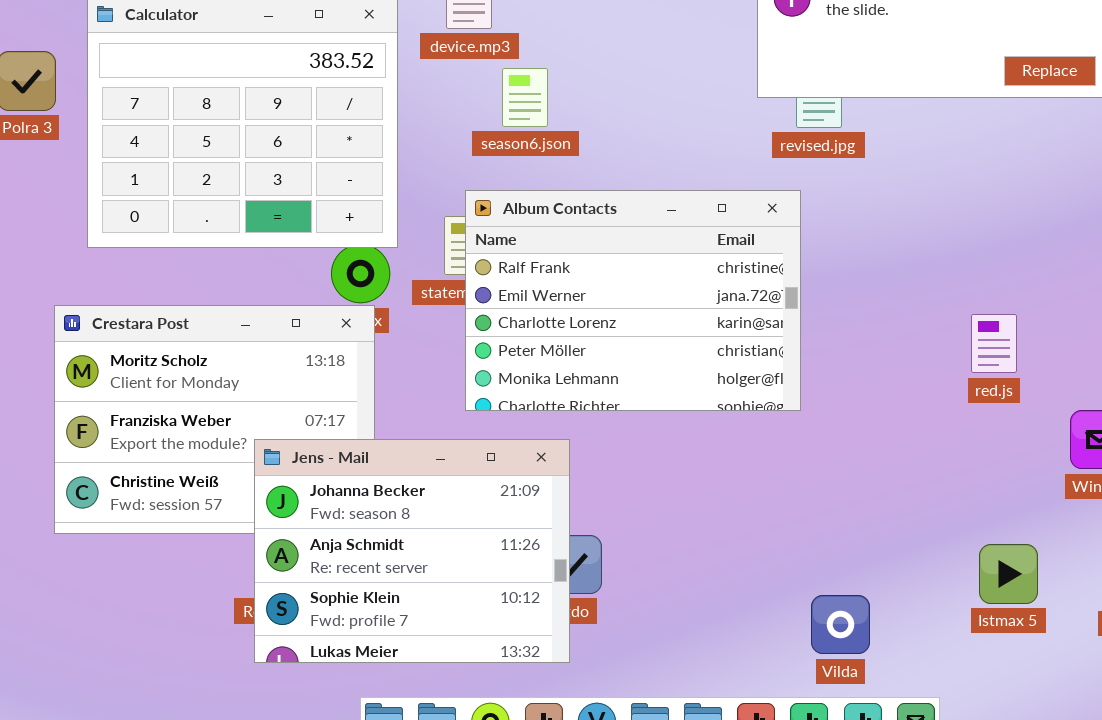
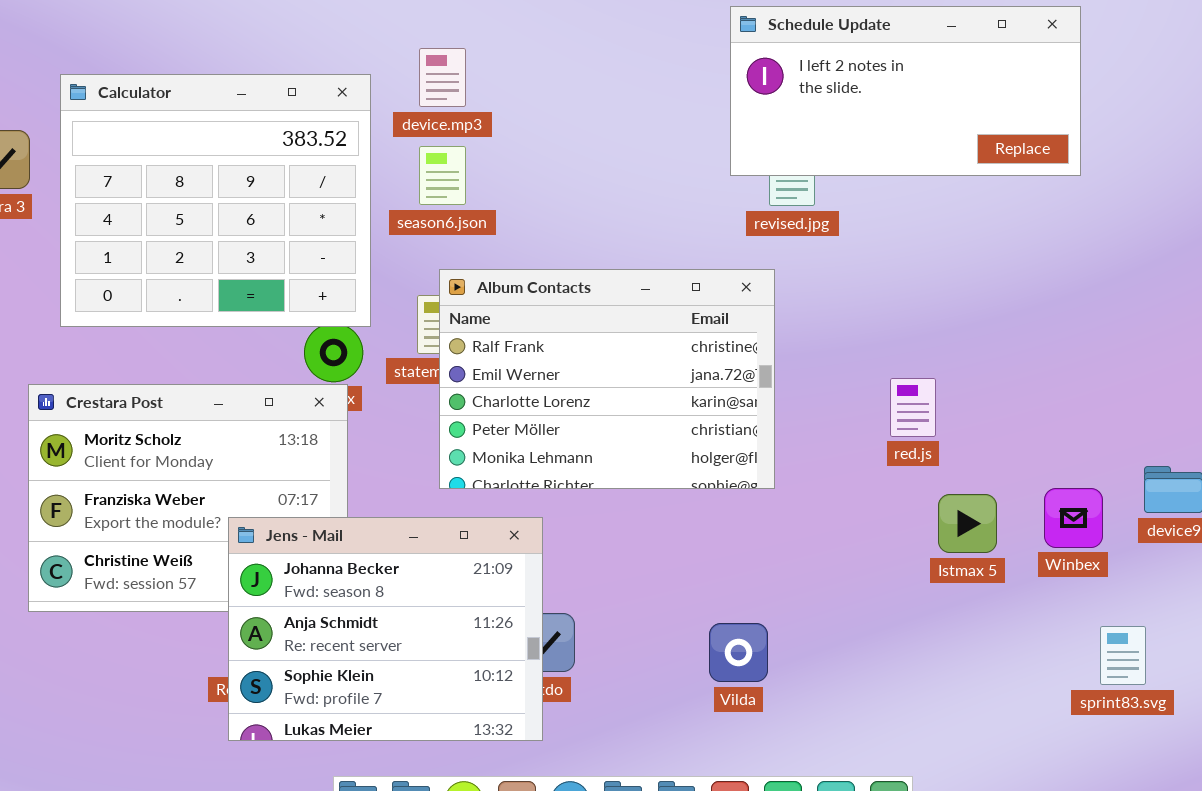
season6.json: [502,68,548,127] -> [419,146,466,205], moved
red.js: [971,314,1017,373] -> [890,378,936,437], moved
Istmax 5: [979,544,1038,604] -> [938,494,997,553], moved
Vilda: [811,595,870,654] -> [709,623,768,682], moved

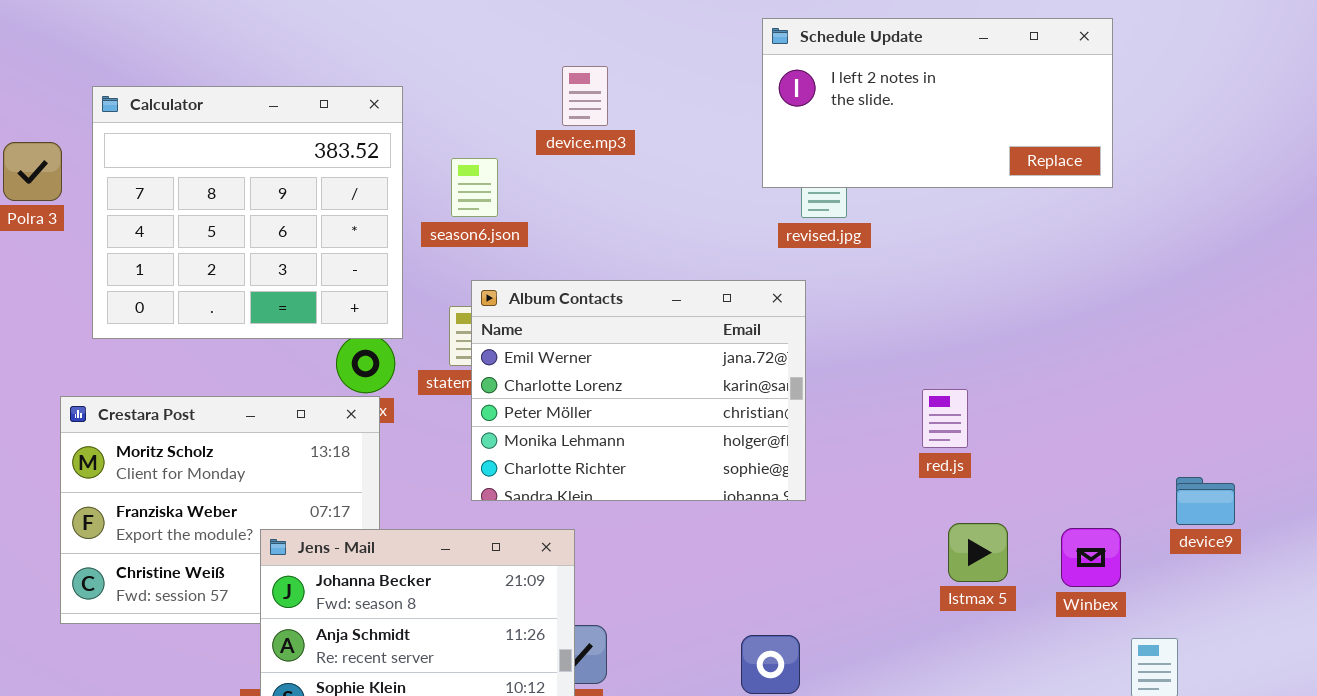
device.mp3: [419,48,466,107] -> [562,66,608,126], moved
Album Contacts: [439,269,775,489] -> [471,280,806,501], scrolled down 1 row
Winbex: [1044,488,1103,548] -> [1061,528,1121,587], moved
Istmax 5: [938,494,997,553] -> [948,523,1008,582], moved

